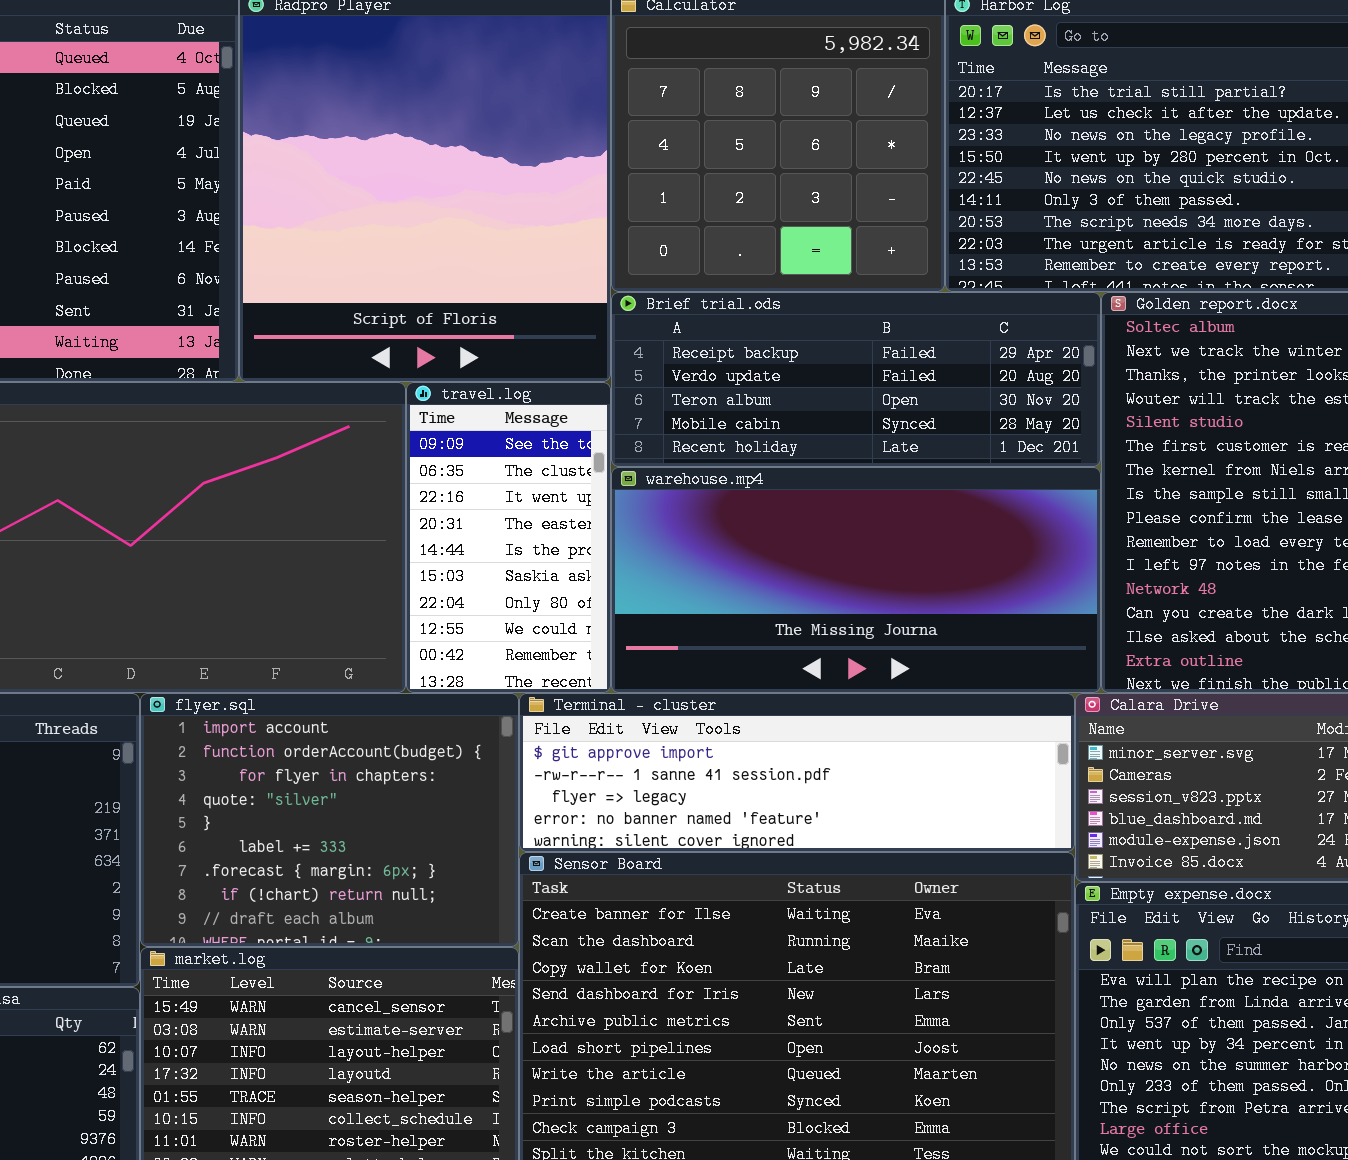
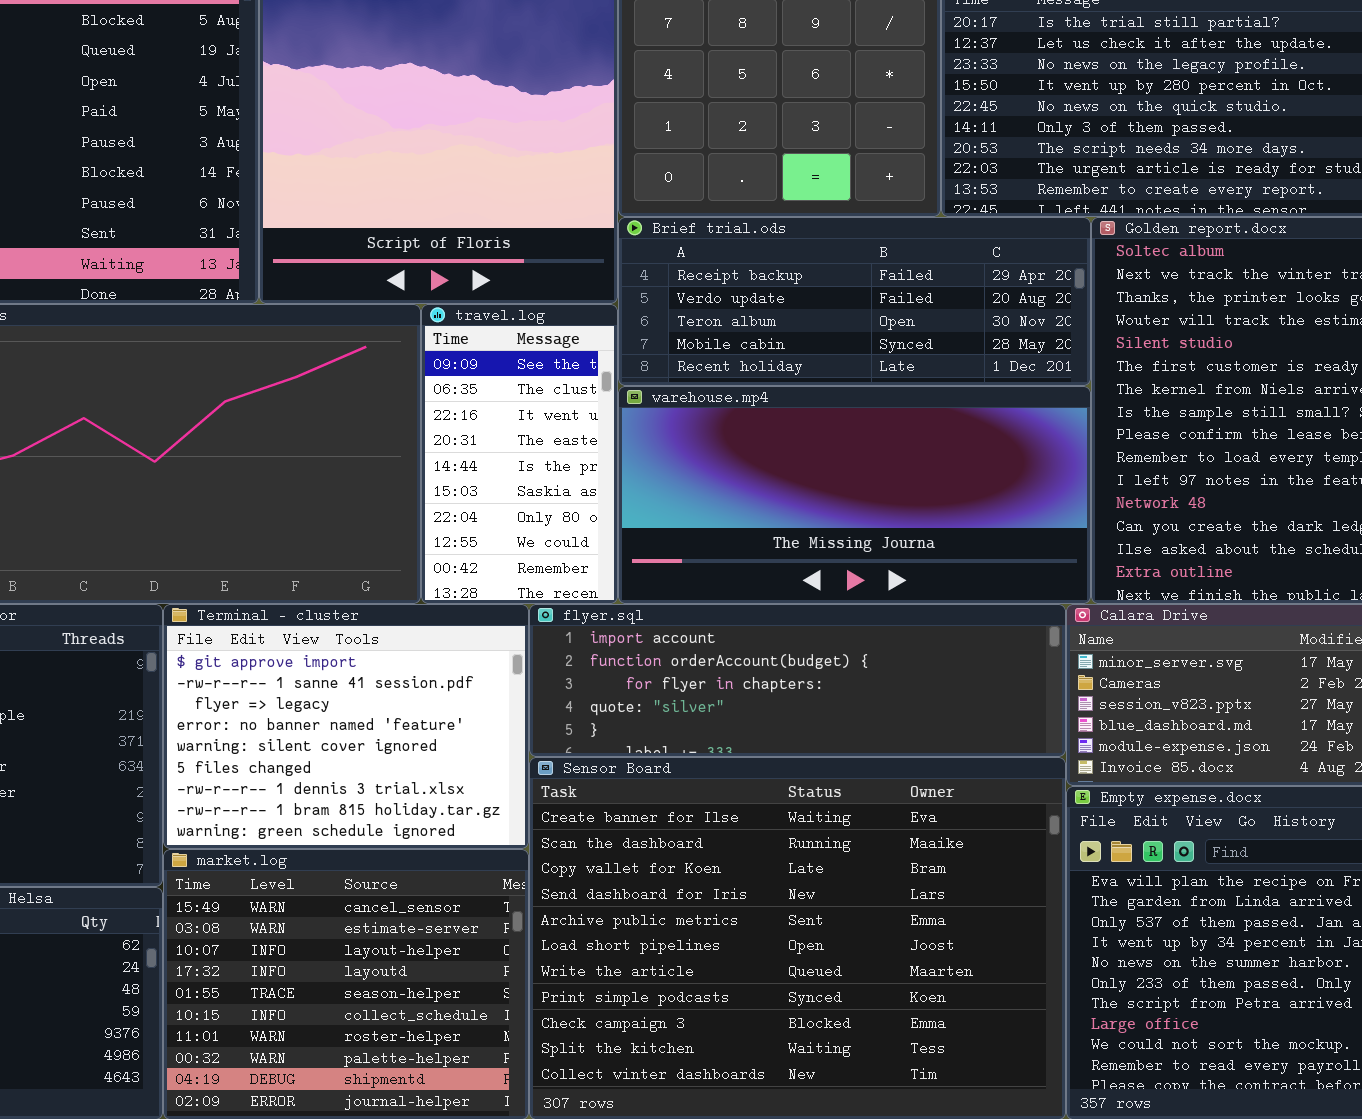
flyer.sql: [140,693,519,947] -> [529,604,1066,757], moved, resized
Terminal - cluster: [519,693,1075,852] -> [163,604,529,849], moved, resized

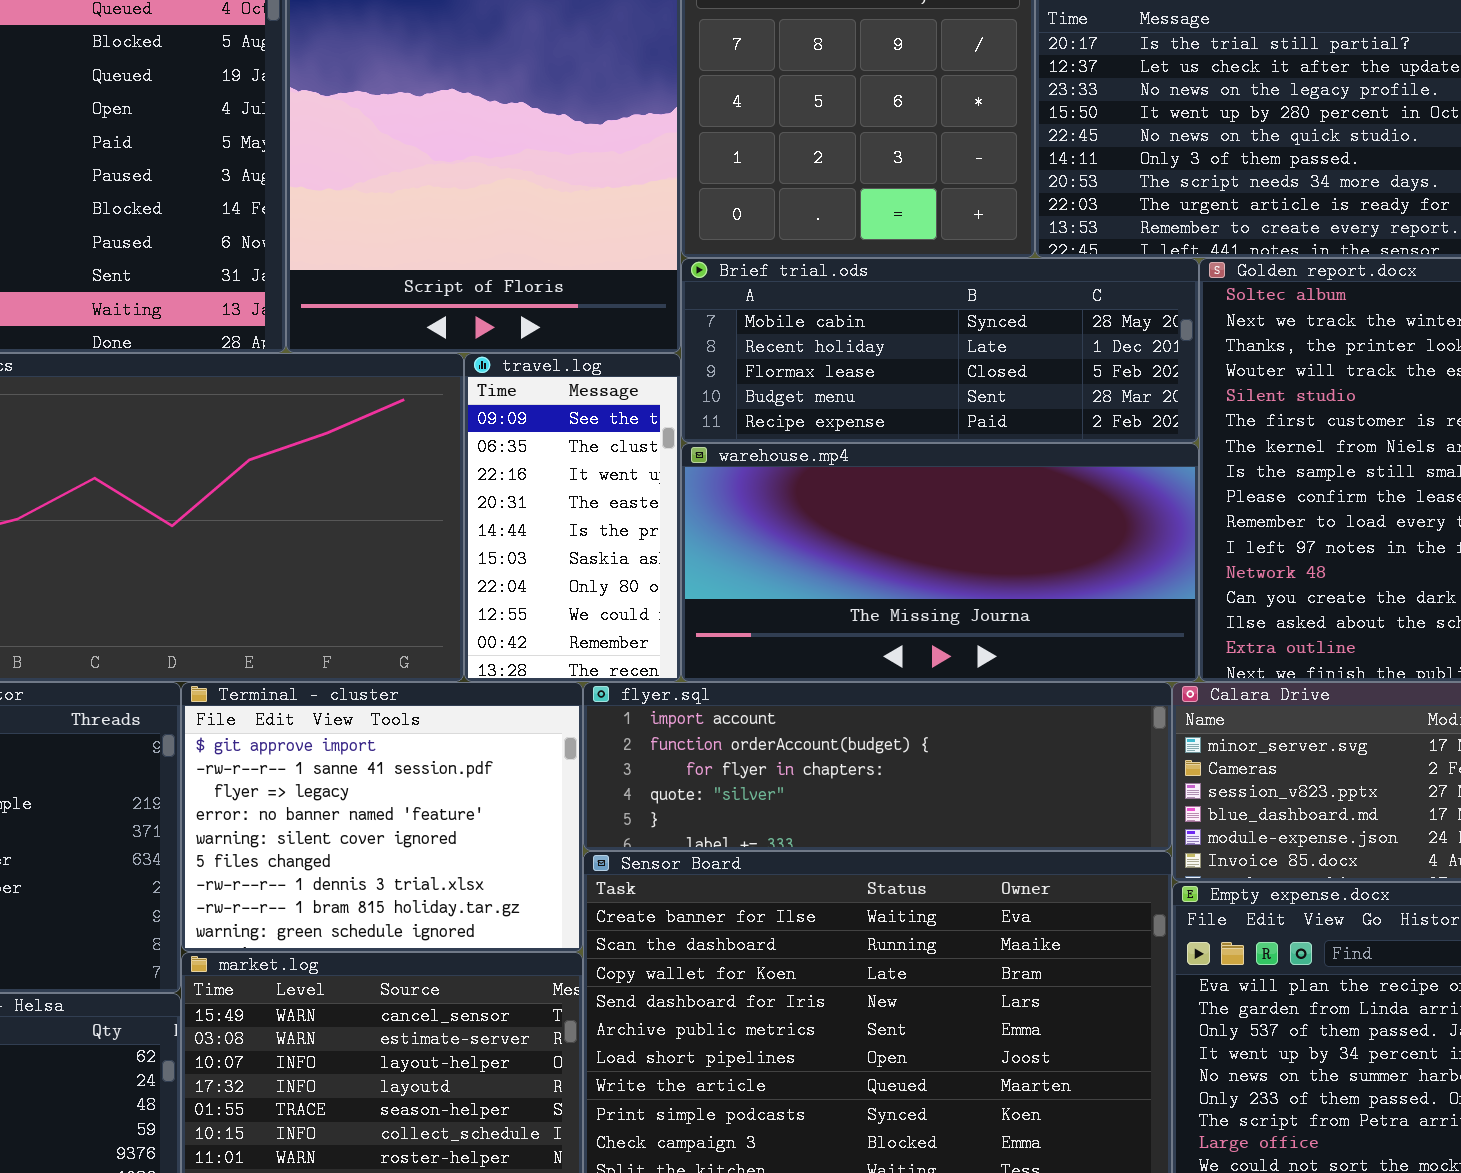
Brief trial.ods: [618,217,1091,386] -> [681,258,1199,443], scrolled down 3 rows

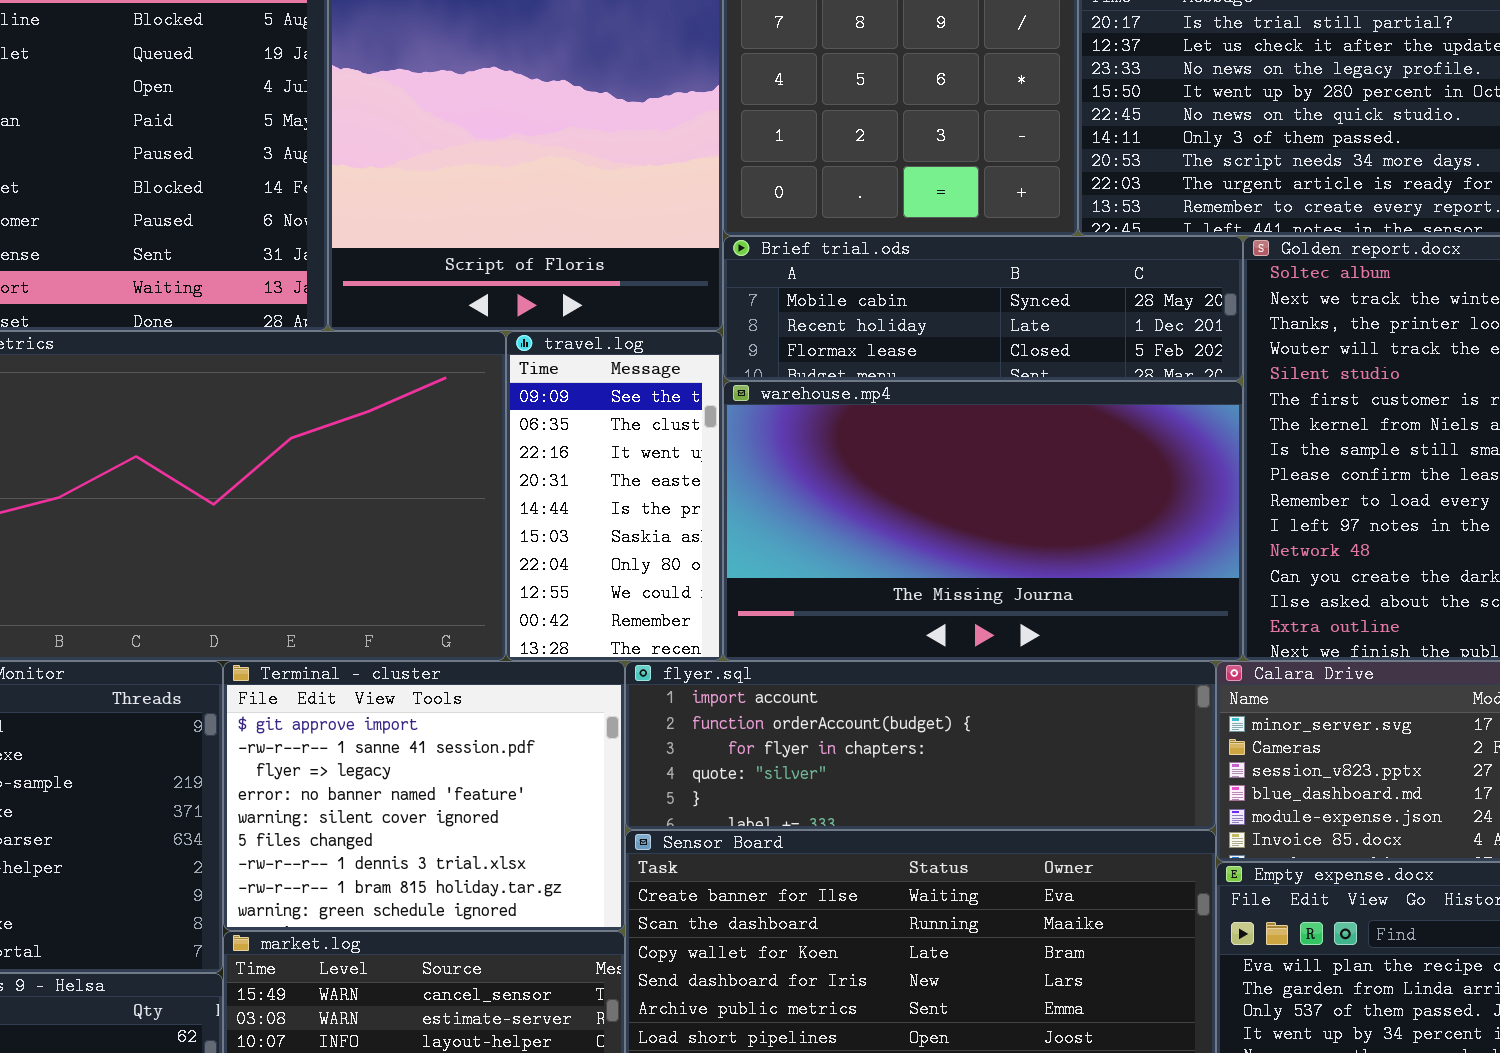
Brief trial.ods: [681,258,1199,443] -> [723,236,1243,381], resized
warehouse.mp4: [681,443,1199,682] -> [723,381,1243,661], resized

